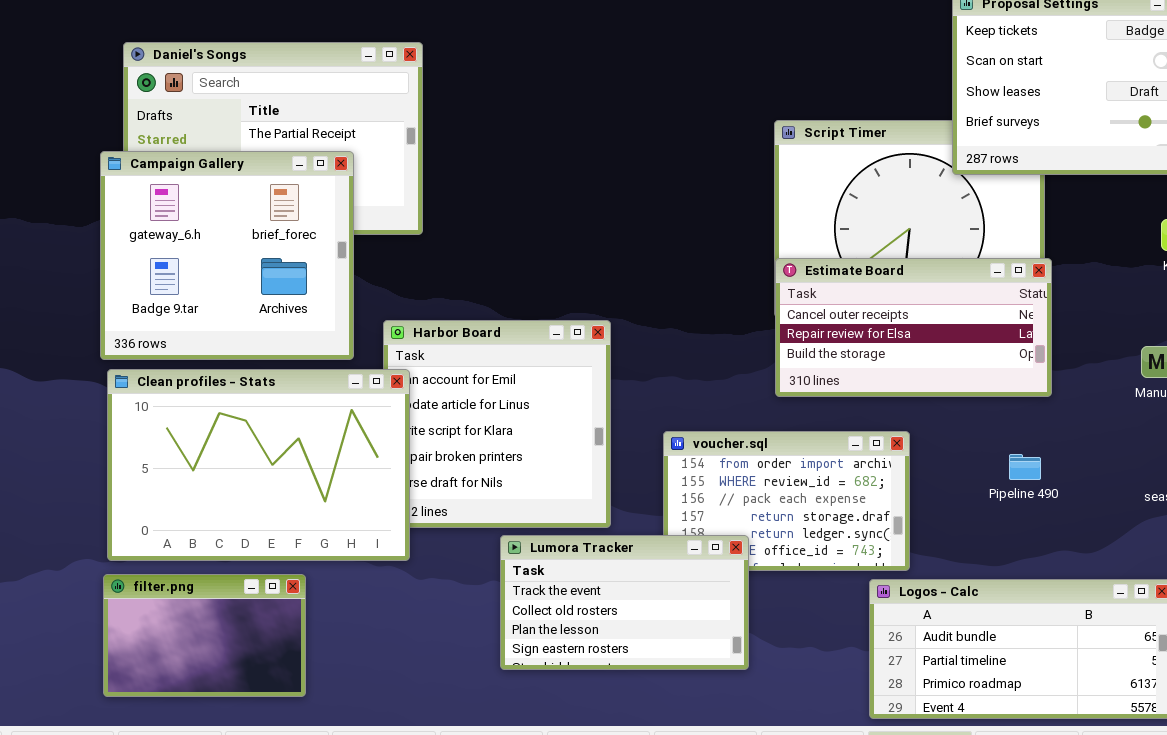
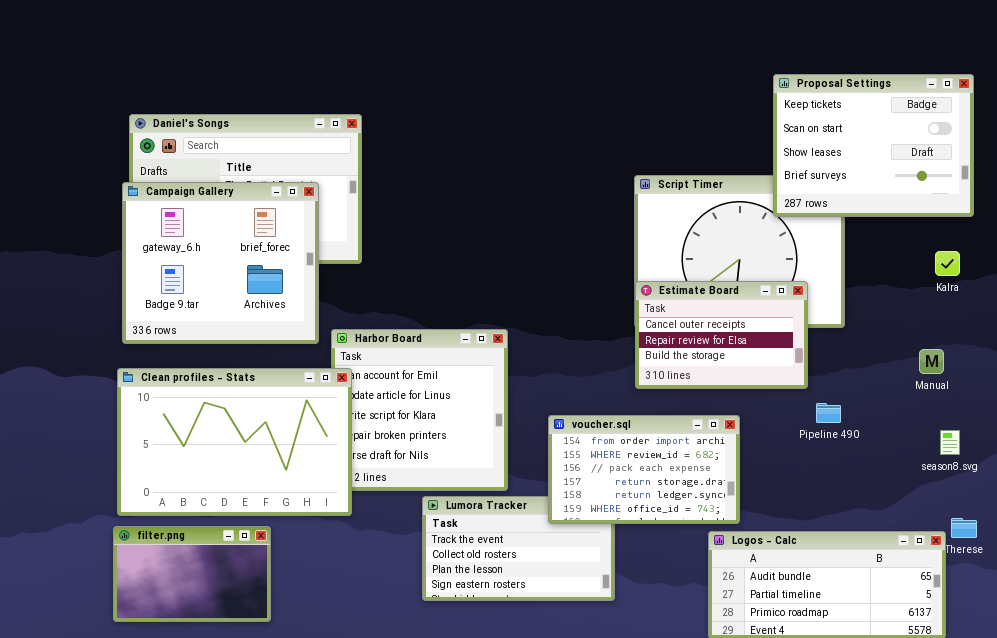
Campaign Gallery: [100,151,354,360] -> [122,182,319,344], moved
Estimate Board: [775,258,1052,397] -> [635,281,808,389], resized
voucher.sql: [663,431,910,571] -> [548,415,740,524], raised
Pipeline 490: [1009,454,1041,480] -> [816,403,841,423], moved

